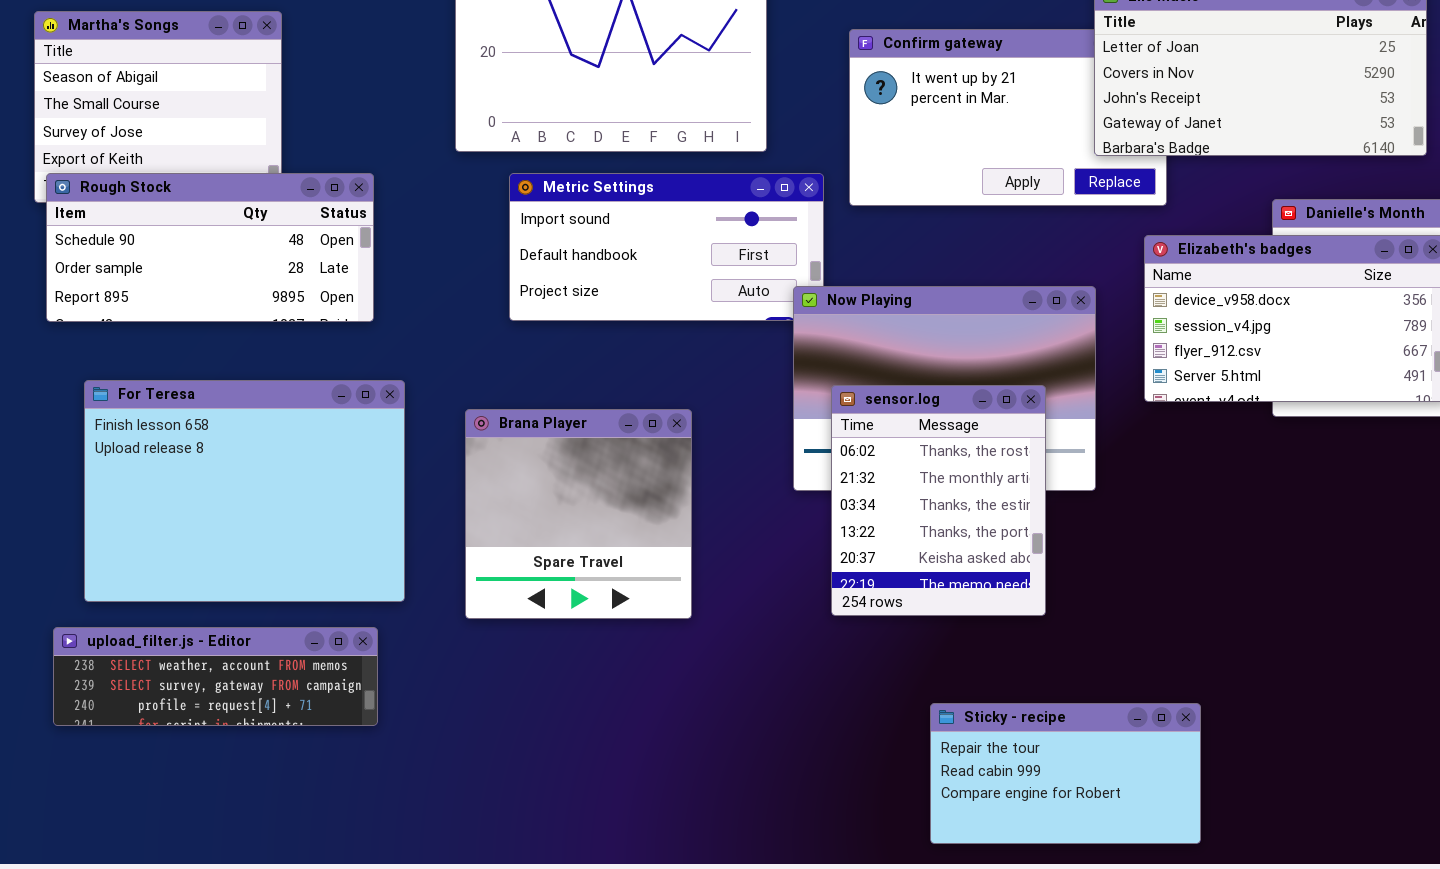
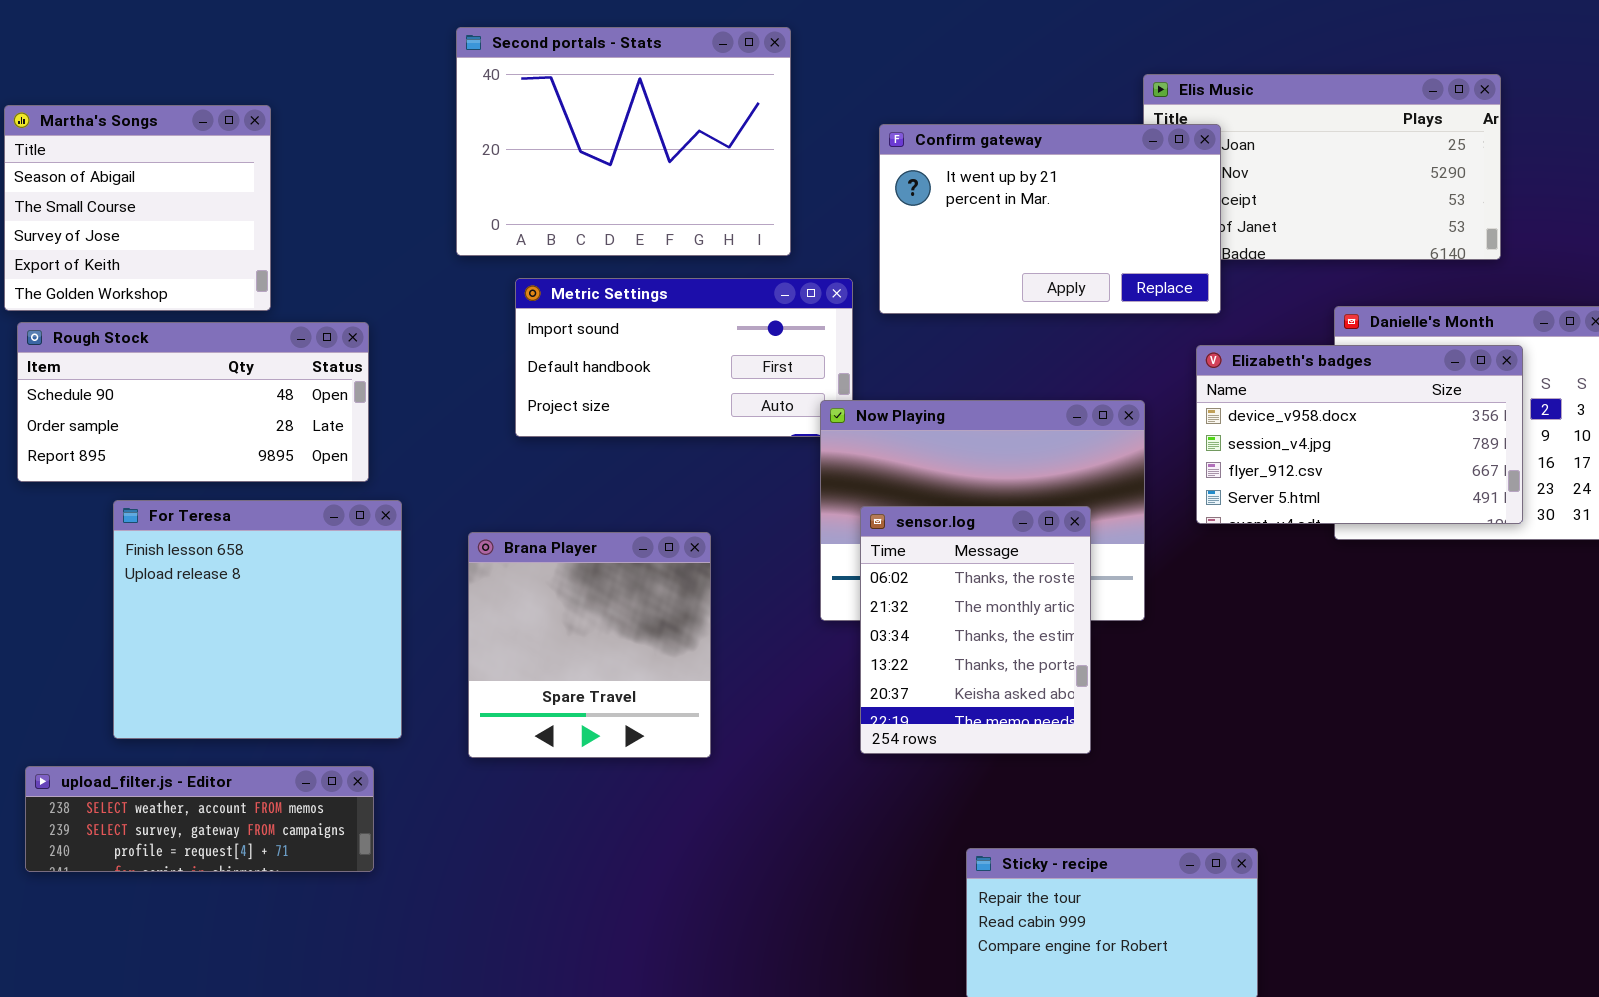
Confirm gateway: [849,29,1167,206] -> [879,124,1221,314], raised
Rough Stock: [46,173,374,322] -> [17,322,369,482], moved
For Teresa: [84,380,405,602] -> [113,500,402,739], resized

